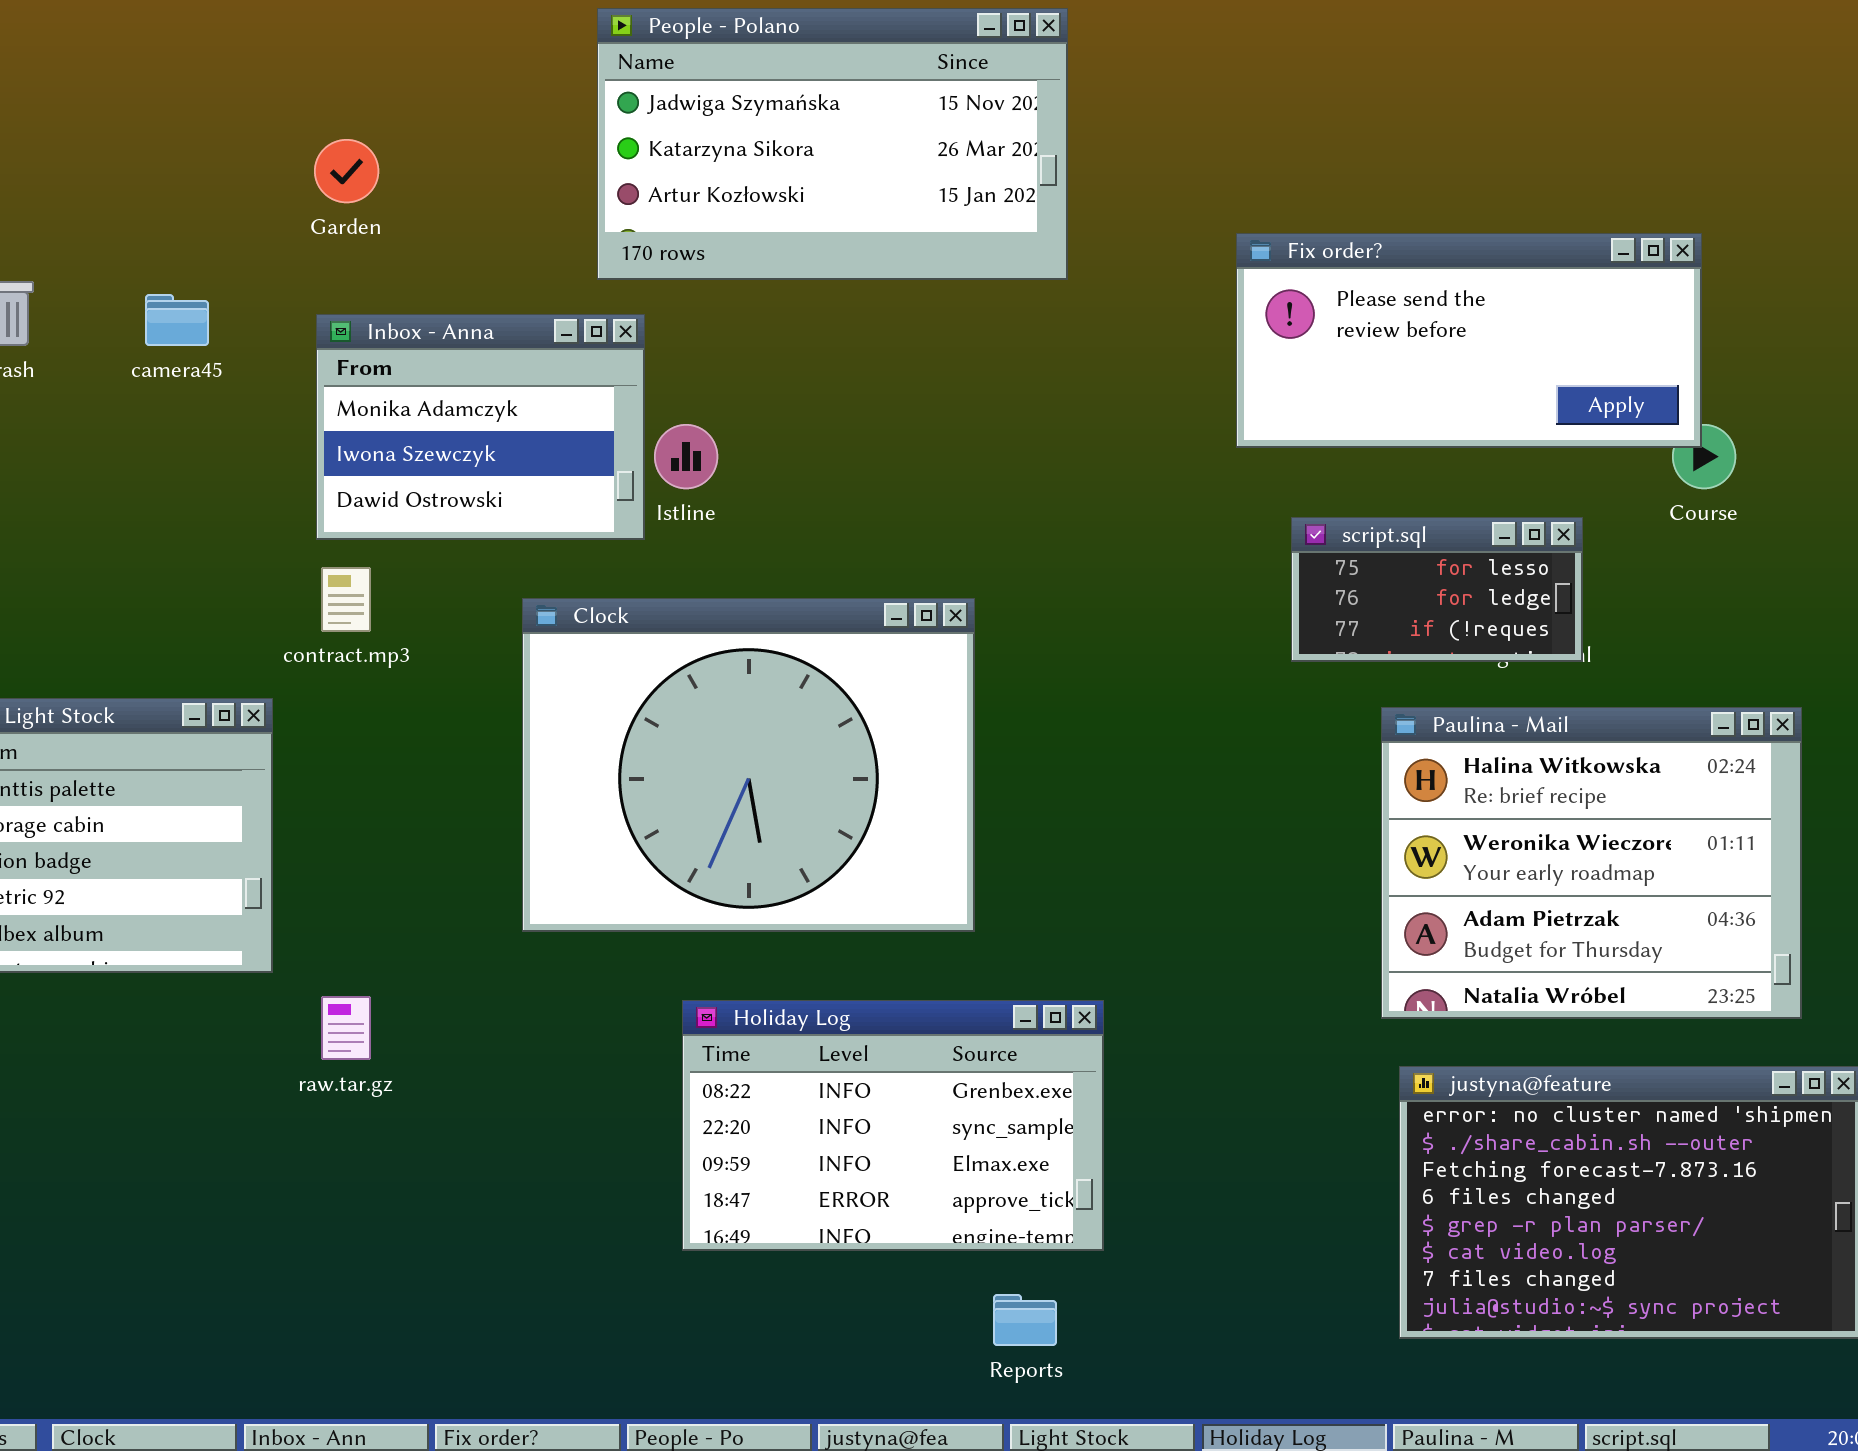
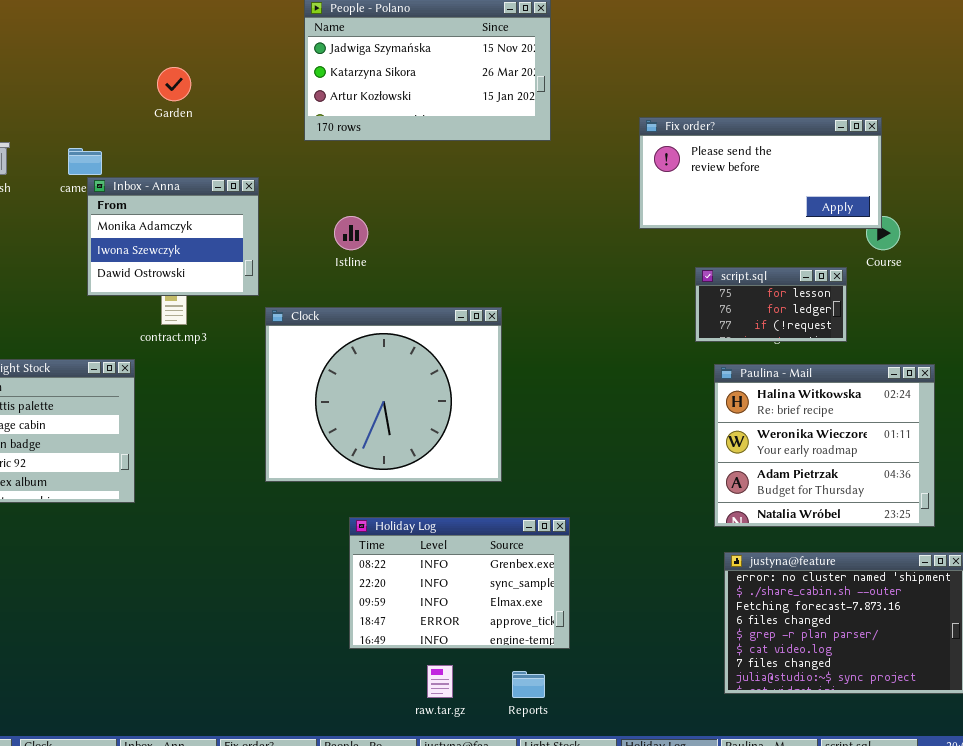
Inbox - Anna: [316,314,645,540] -> [87,177,259,296], moved
script.sql: [1291,517,1583,662] -> [695,267,847,342], moved
raw.tar.gz: [321,996,371,1060] -> [427,665,453,698], moved

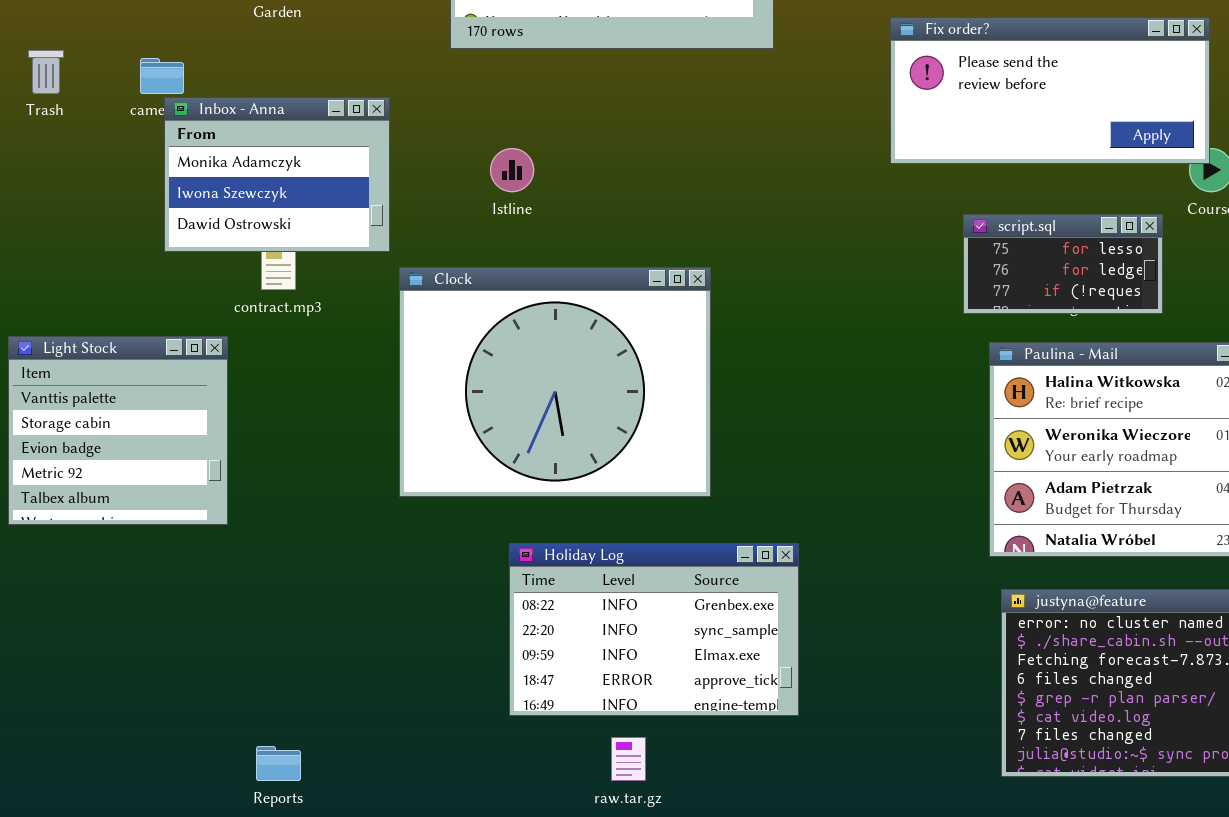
Reports: [512,671,545,698] -> [256,746,301,781], moved

